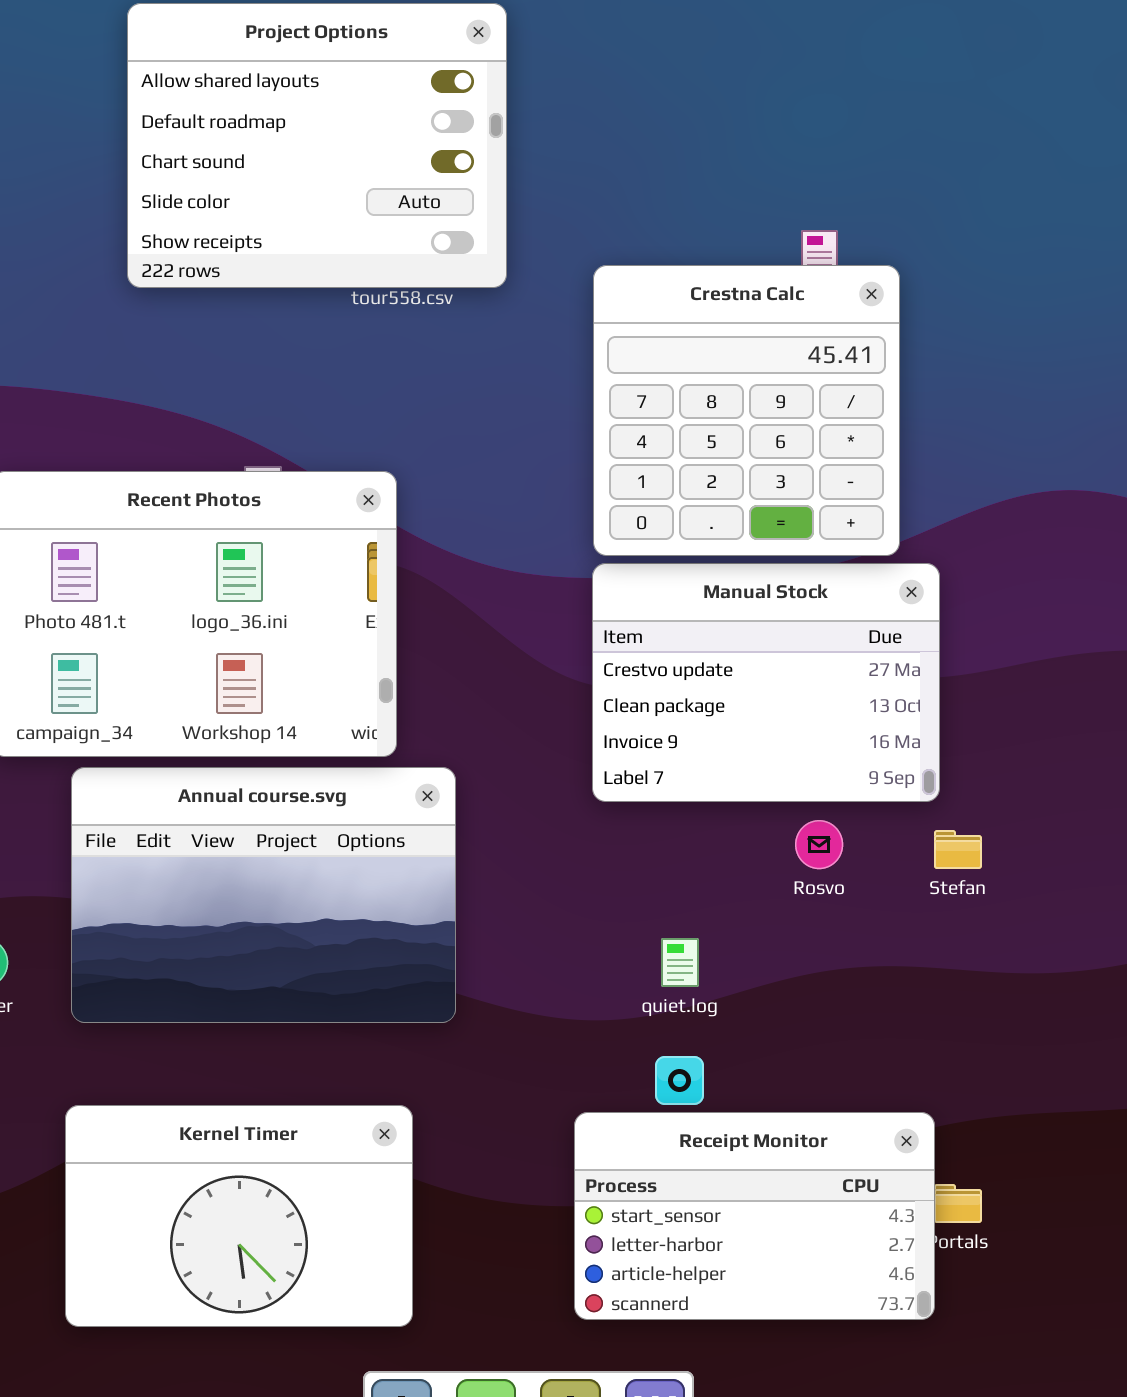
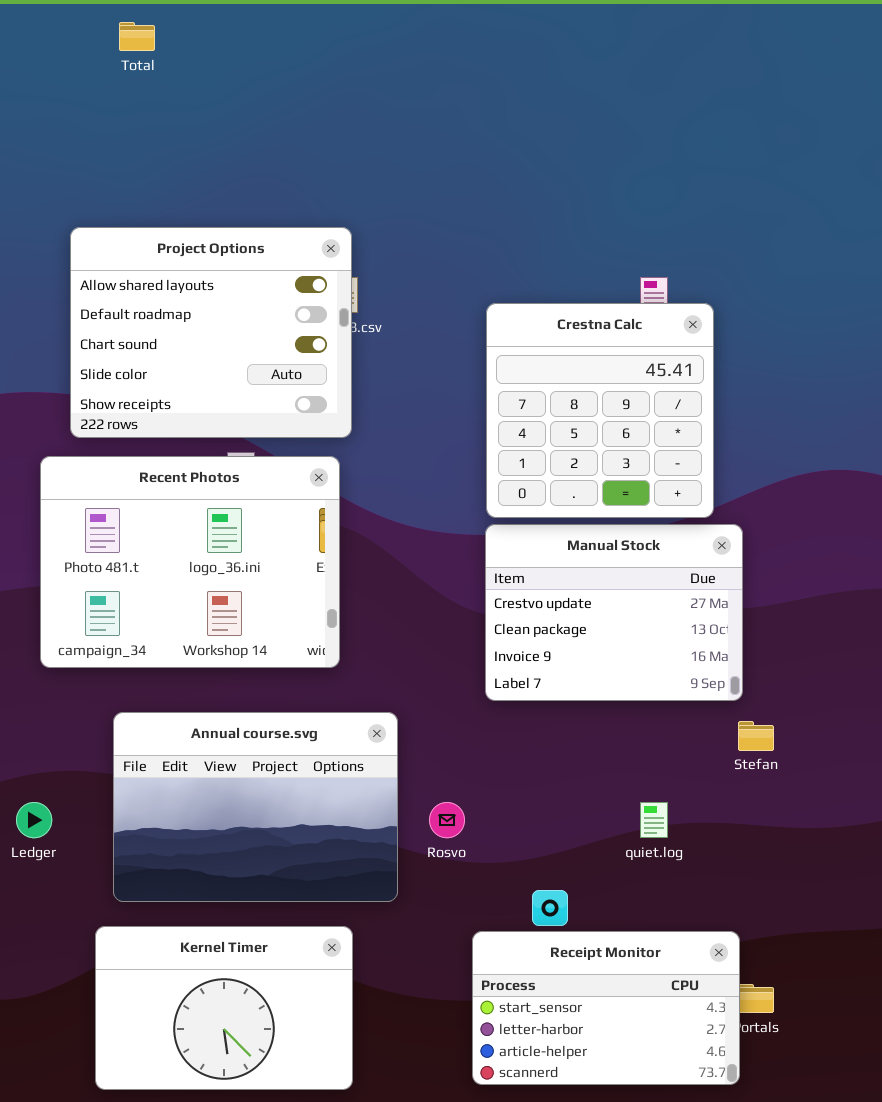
Project Options: [127,3,507,288] -> [70,227,352,438], moved
Annual course.svg: [71,767,456,1023] -> [113,712,398,902], moved
Rosvo: [795,820,843,869] -> [429,802,465,838], moved
quiet.log: [661,938,699,987] -> [640,802,668,838], moved

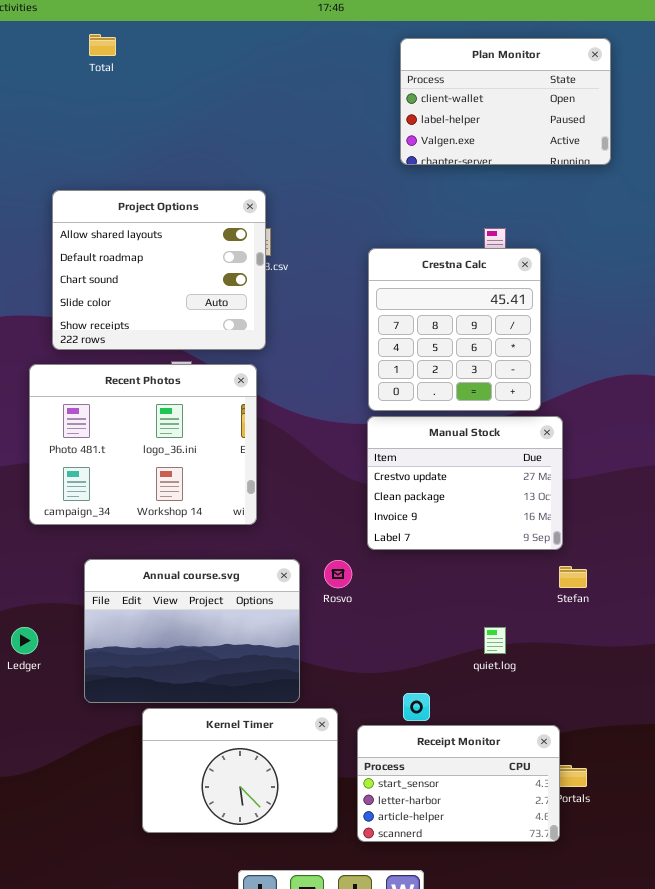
Plan Monitor: none -> [400,38,611,165], opened
Rosvo: [429,802,465,838] -> [324,560,352,588], moved
Kernel Timer: [95,926,353,1090] -> [142,708,338,833], moved

